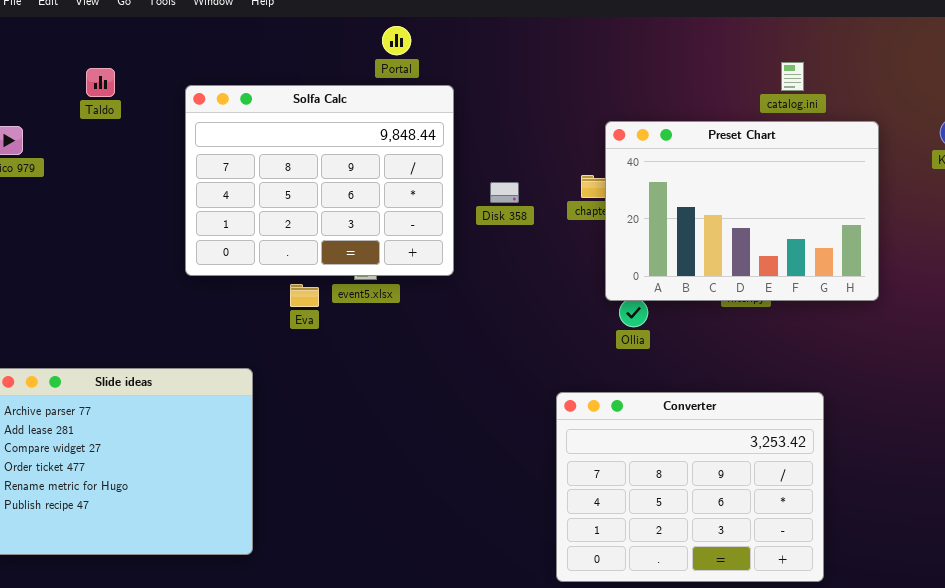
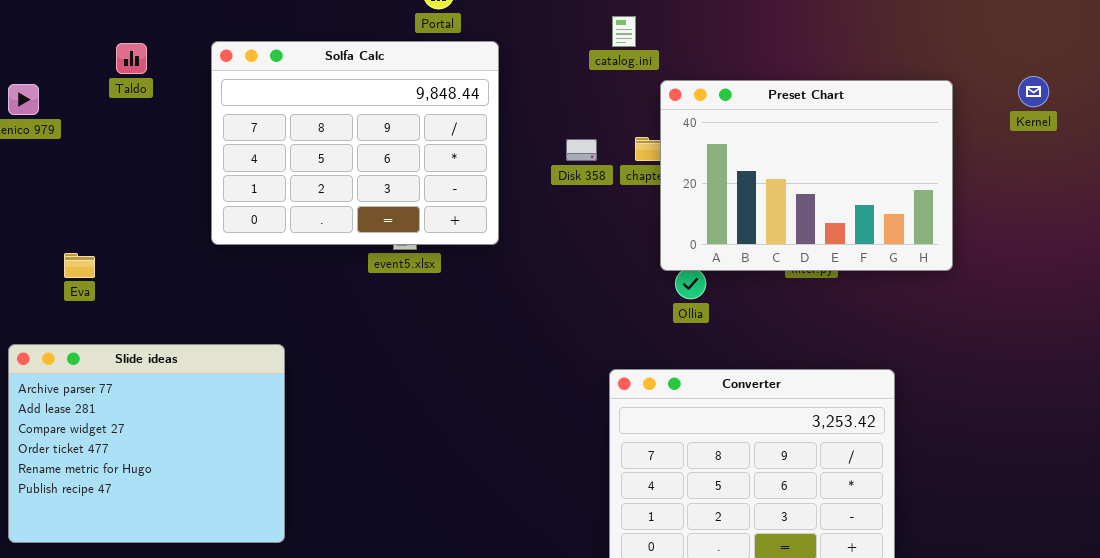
catalog.ini: [781,62,804,91] -> [612,16,636,47], moved
Taldo: [86,68,115,97] -> [116,43,147,74], moved
Disk 358: [490,182,519,203] -> [566,139,597,161], moved
Eva: [290,284,319,307] -> [64,253,95,278], moved

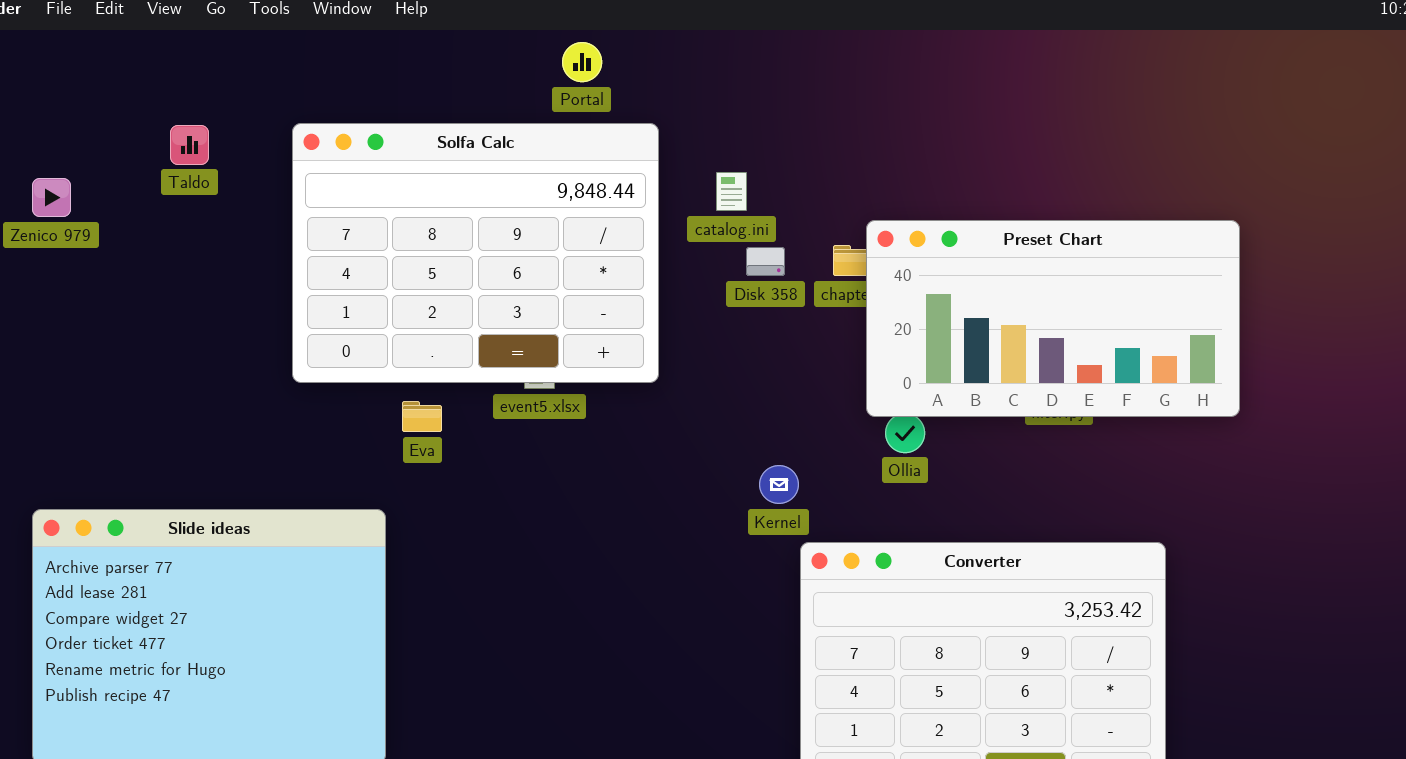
catalog.ini: [612,16,636,47] -> [716,172,747,211], moved
Kernel: [1018,76,1049,107] -> [759,465,799,504], moved
Preset Chart: [660,80,953,271] -> [866,220,1240,417], resized
Eva: [64,253,95,278] -> [402,401,442,432], moved

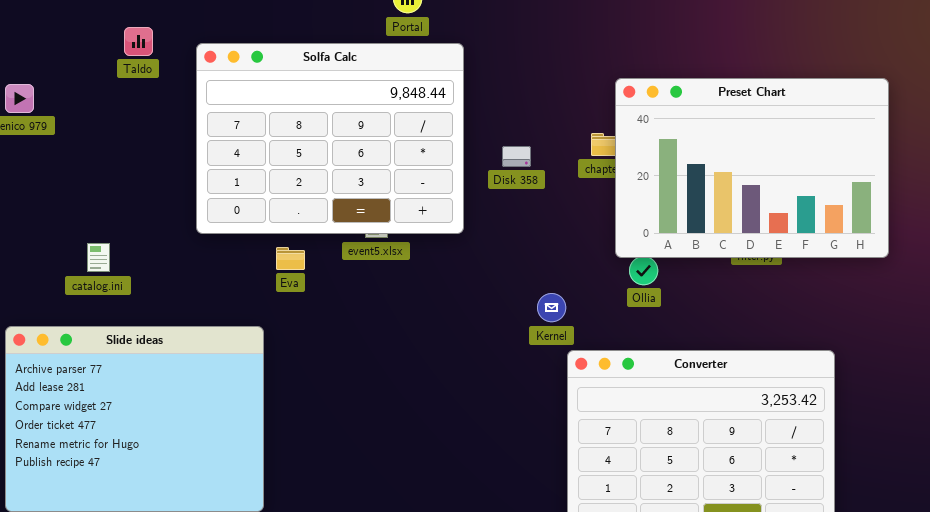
Taldo: [170,125,209,165] -> [124,27,153,56], moved
catalog.ini: [716,172,747,211] -> [87,243,110,272], moved
Preset Chart: [866,220,1240,417] -> [615,78,889,258], resized
Disk 358: [746,247,785,276] -> [502,146,531,167], moved

